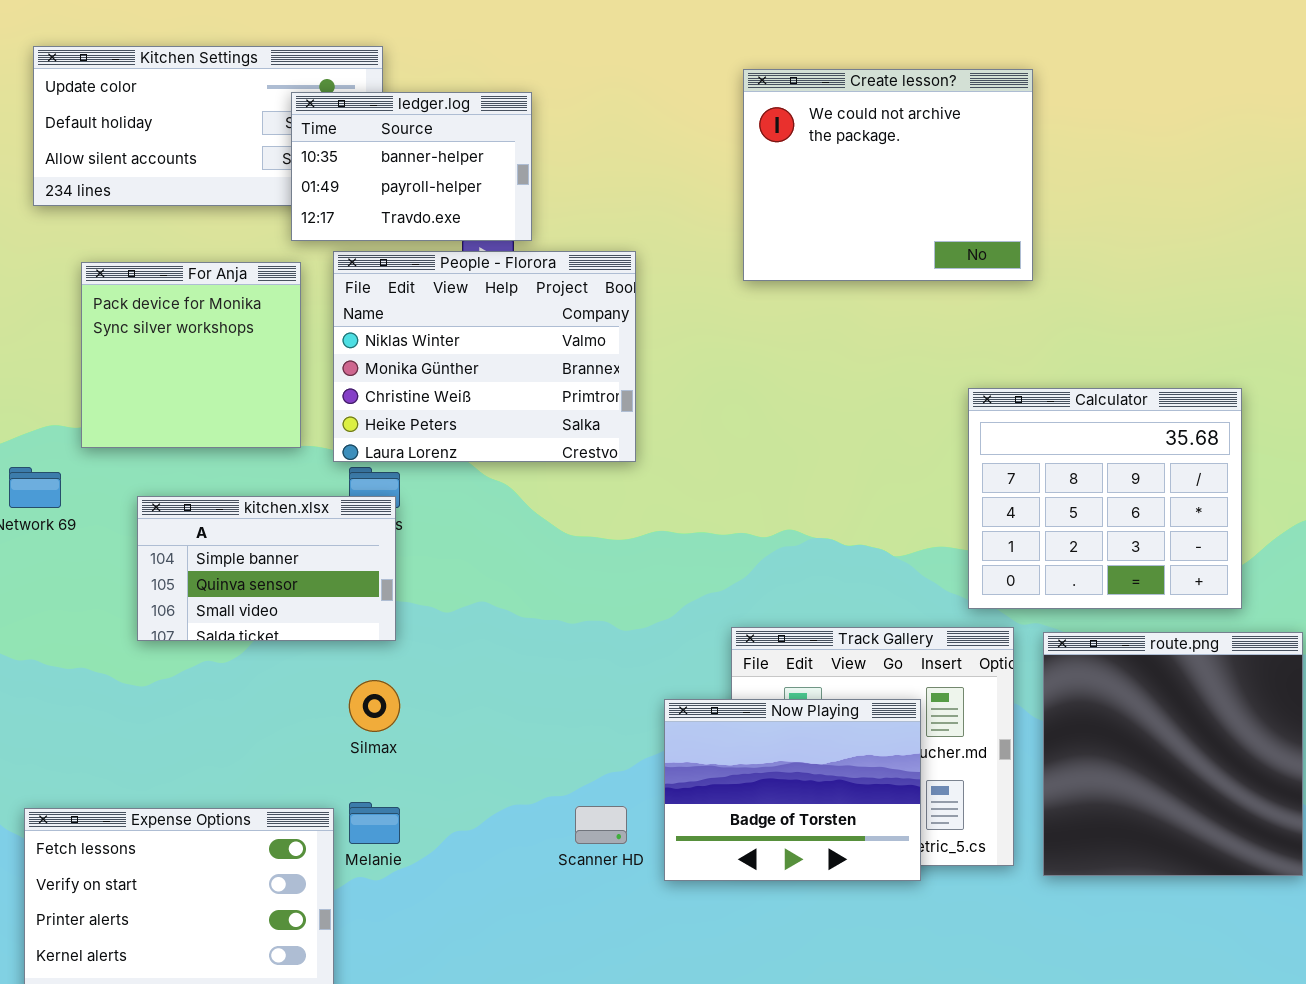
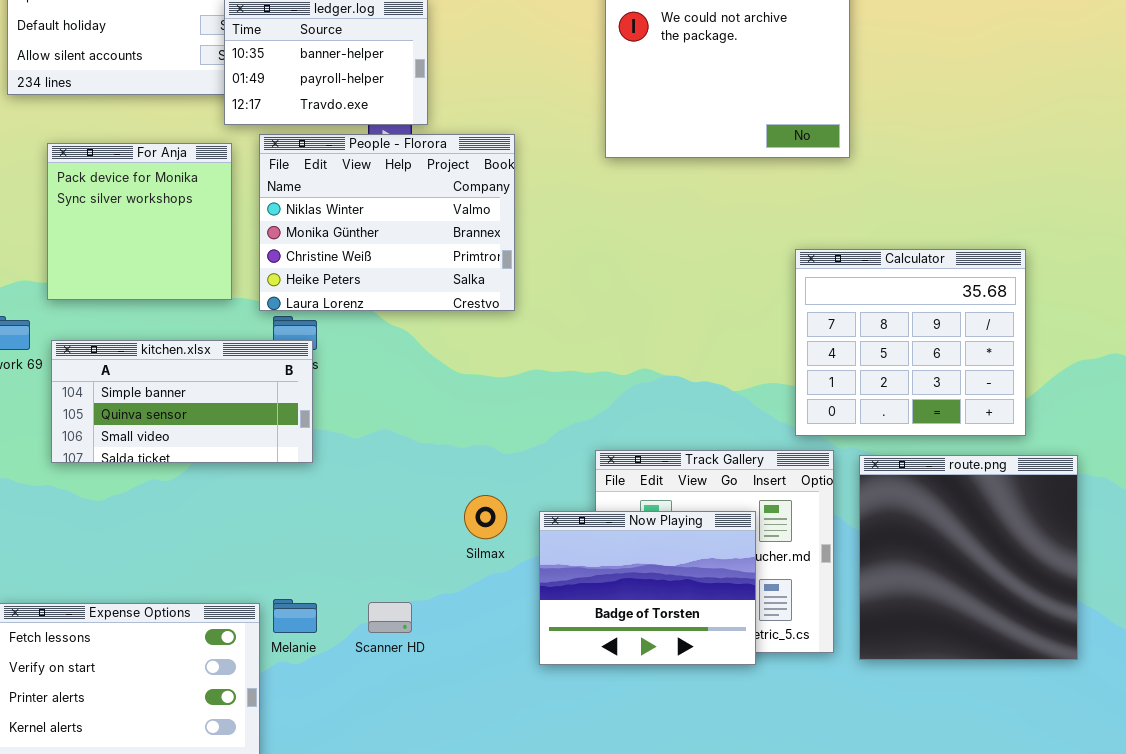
kitchen.xlsx: [137,496,396,641] -> [51,340,313,463], resized
Silmax: [349,680,400,732] -> [464,495,507,539], moved
Scanner HD: [575,806,627,844] -> [368,602,412,633], moved

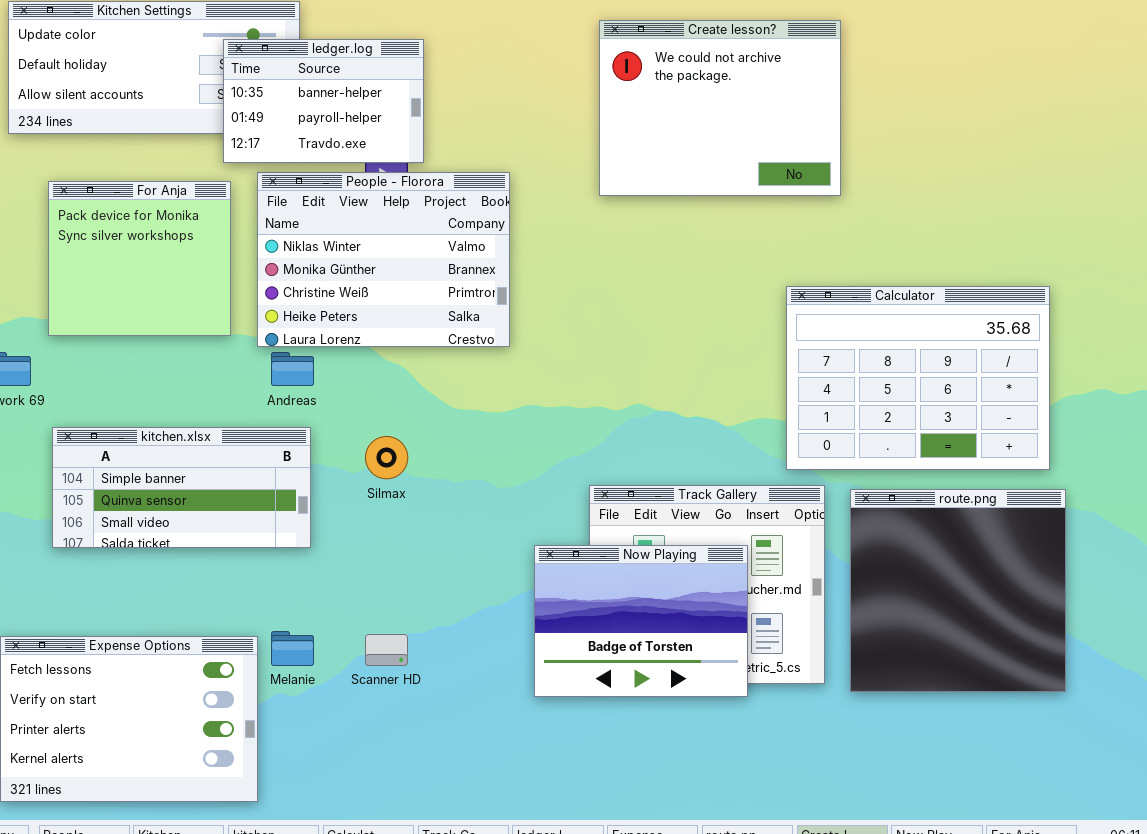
Calculator: [795,249,1026,436] -> [786,286,1050,470], resized
kitchen.xlsx: [51,340,313,463] -> [52,427,311,548], moved
Silmax: [464,495,507,539] -> [365,436,408,479], moved

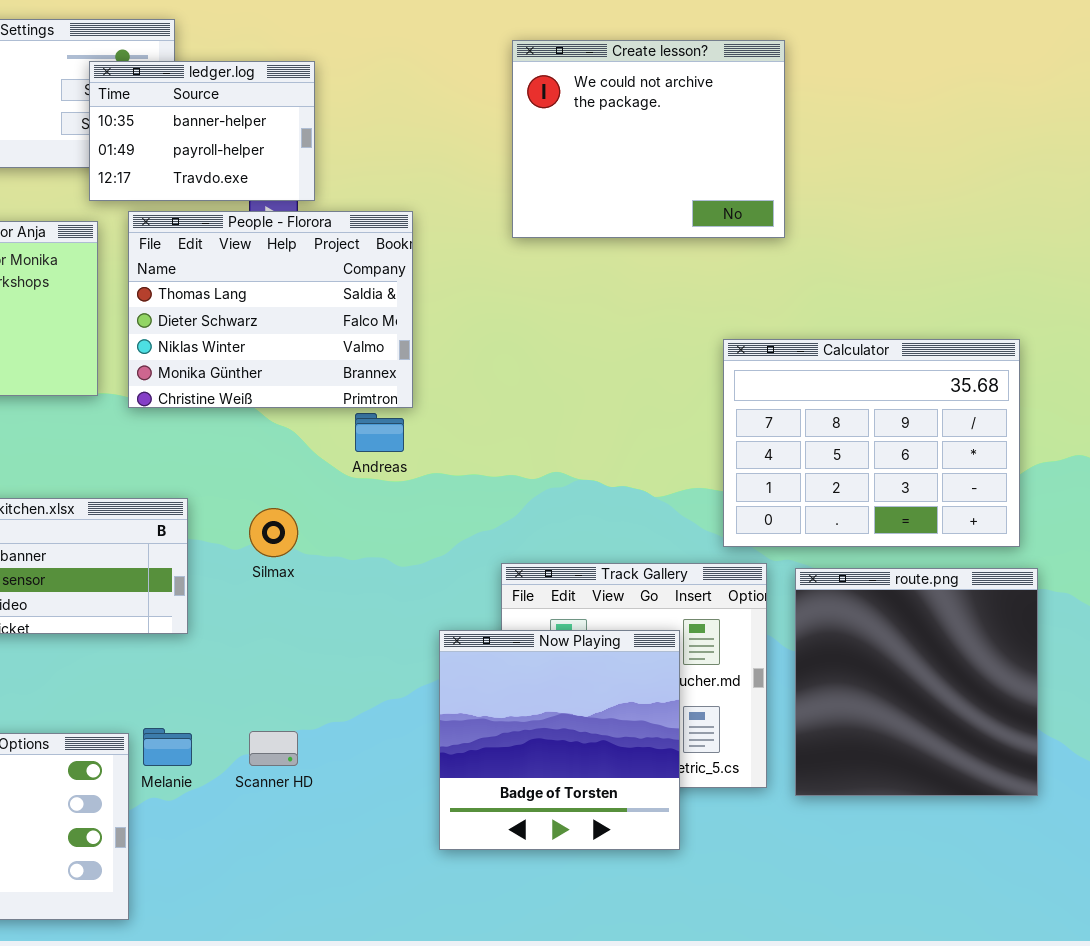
People - Florora: [257,172,510,347] -> [128,211,413,408], scrolled up 2 rows
Andreas: [271,352,314,386] -> [355,413,404,452], moved
Now Playing: [534,545,748,697] -> [439,630,680,850], resized

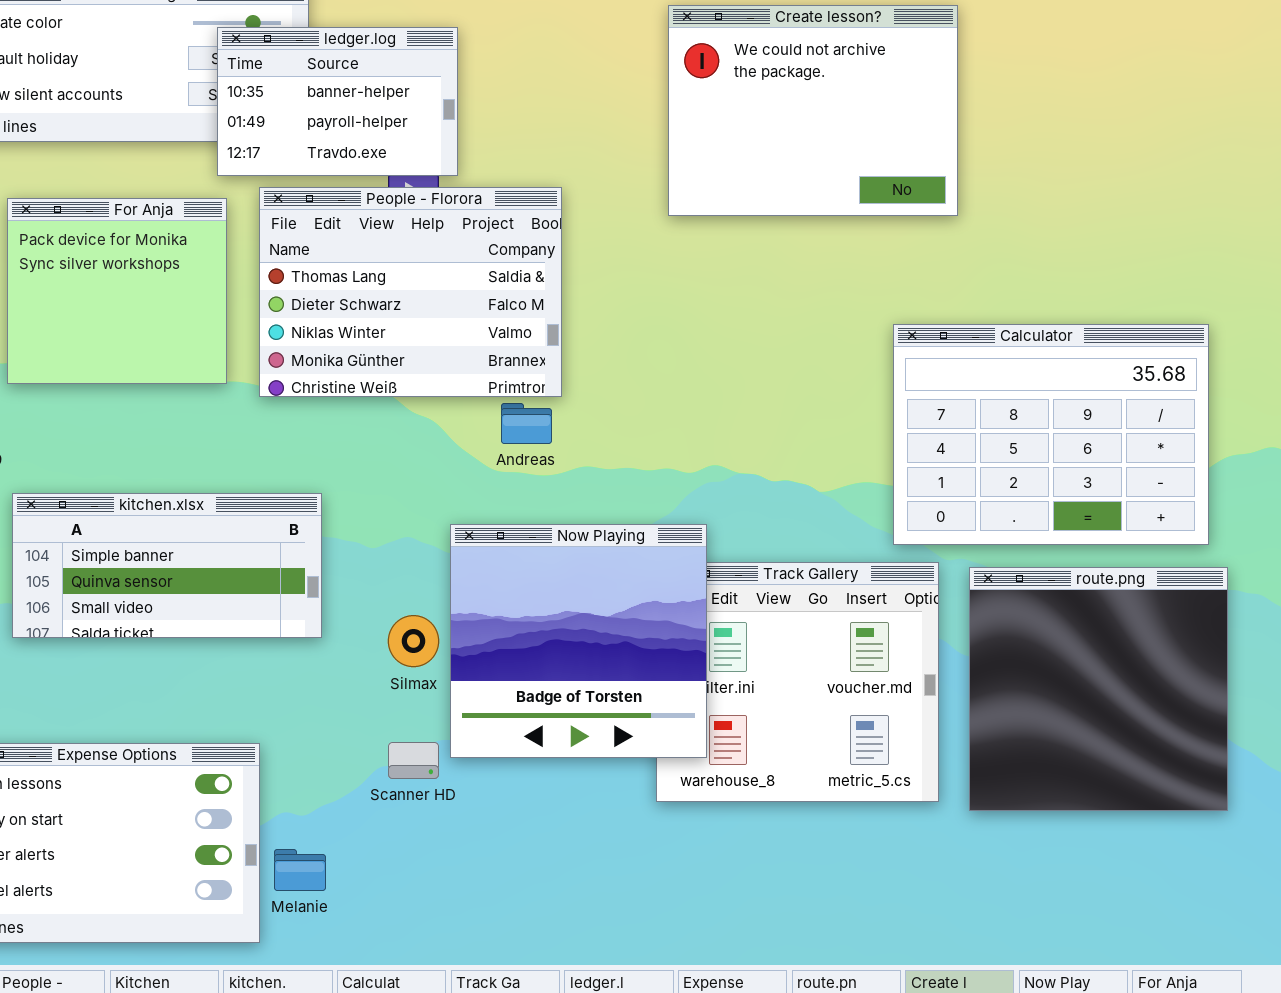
Silmax: [249,508,298,557] -> [388,615,439,667], moved
Now Playing: [439,630,680,850] -> [450,524,707,758], moved
Melanie: [143,728,192,766] -> [274,849,326,891], moved

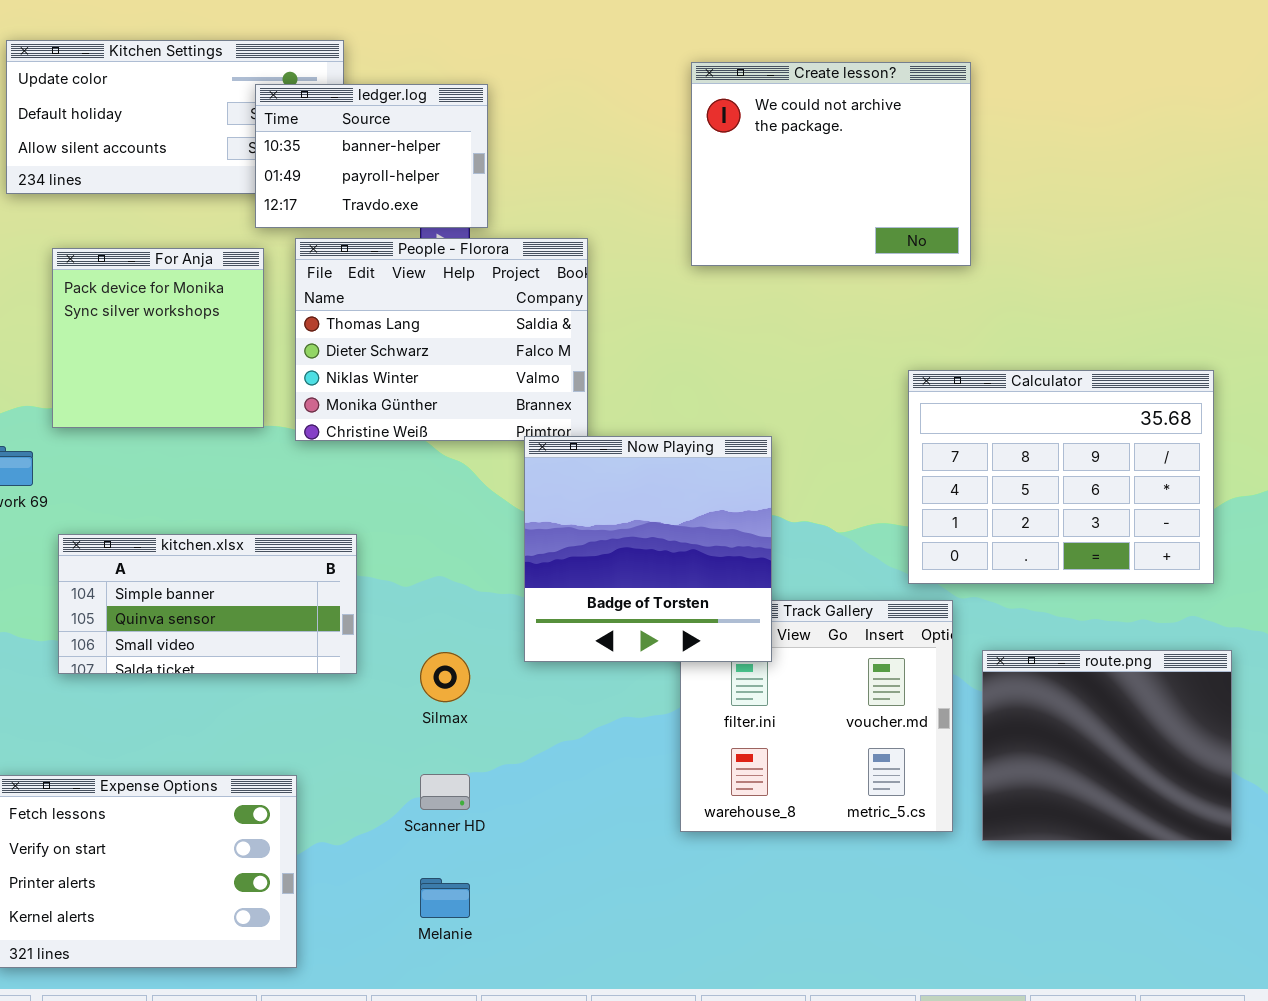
Now Playing: [450,524,707,758] -> [524,436,772,662], moved
route.png: [969,567,1228,811] -> [982,650,1232,841], resized
Melanie: [274,849,326,891] -> [420,878,470,918], moved

